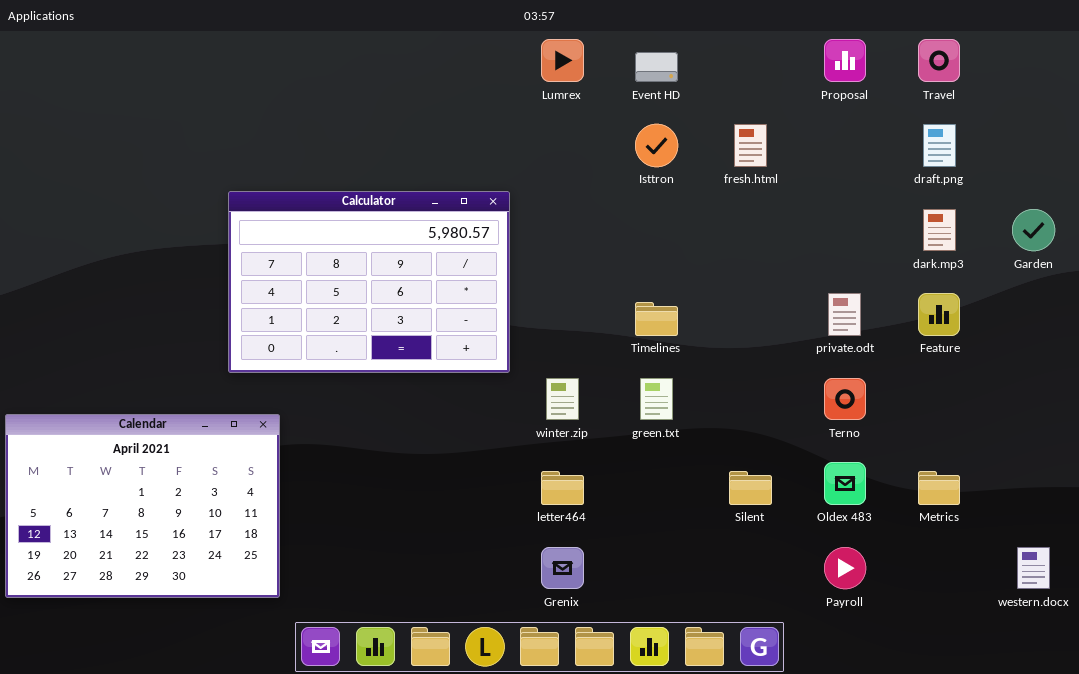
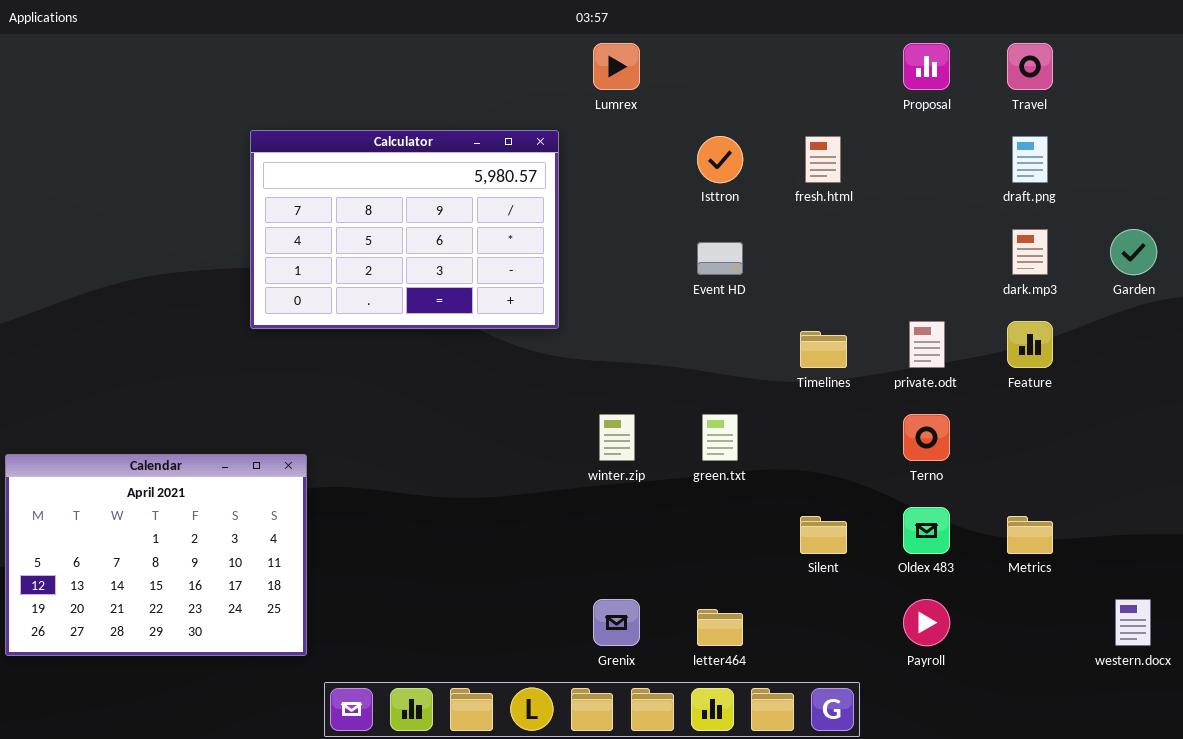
Event HD: [635,52,678,82] -> [697,242,743,275], moved
Calculator: [228,191,510,373] -> [250,130,559,329], moved
Timelines: [635,302,678,336] -> [800,331,847,368], moved
letter464: [541,471,584,505] -> [697,609,743,646], moved

